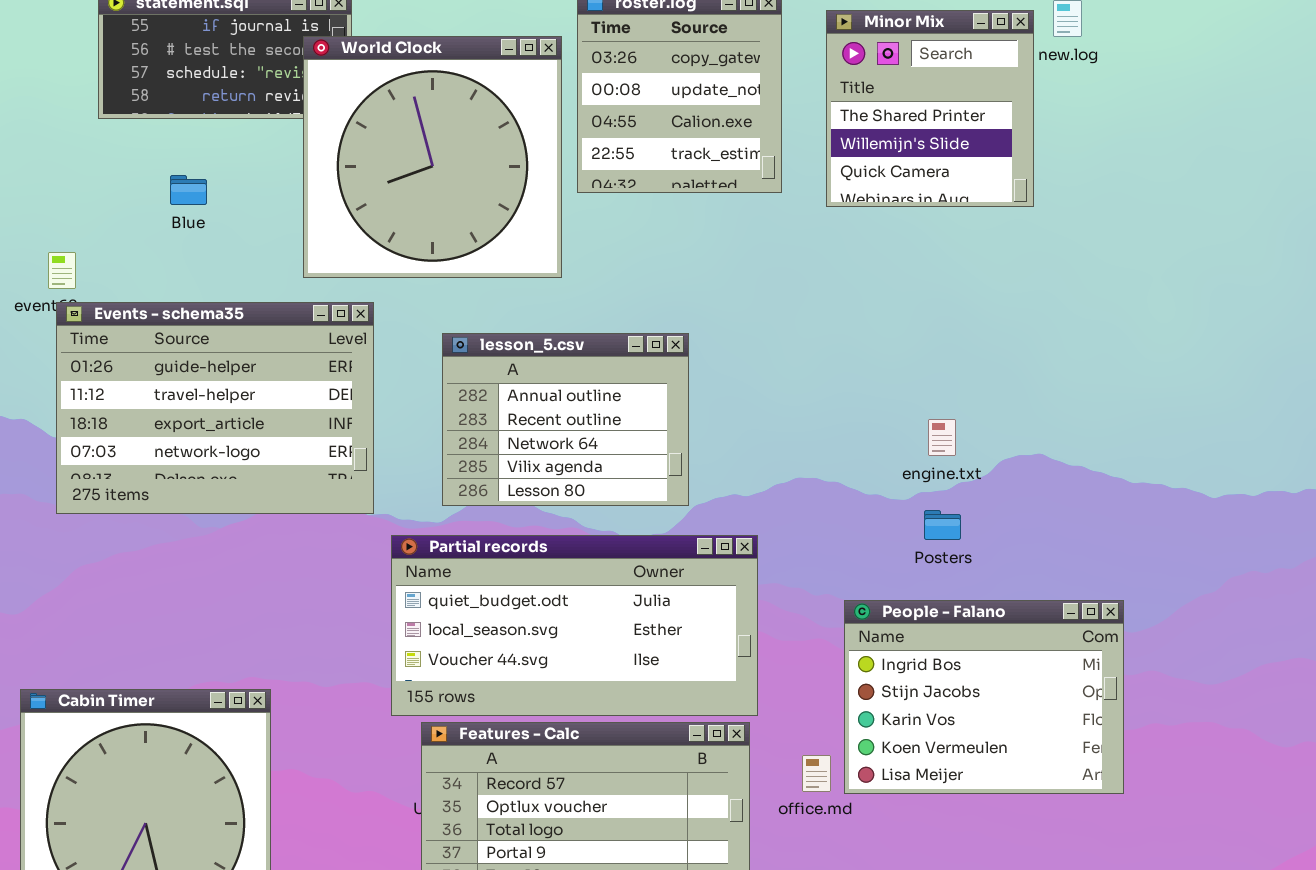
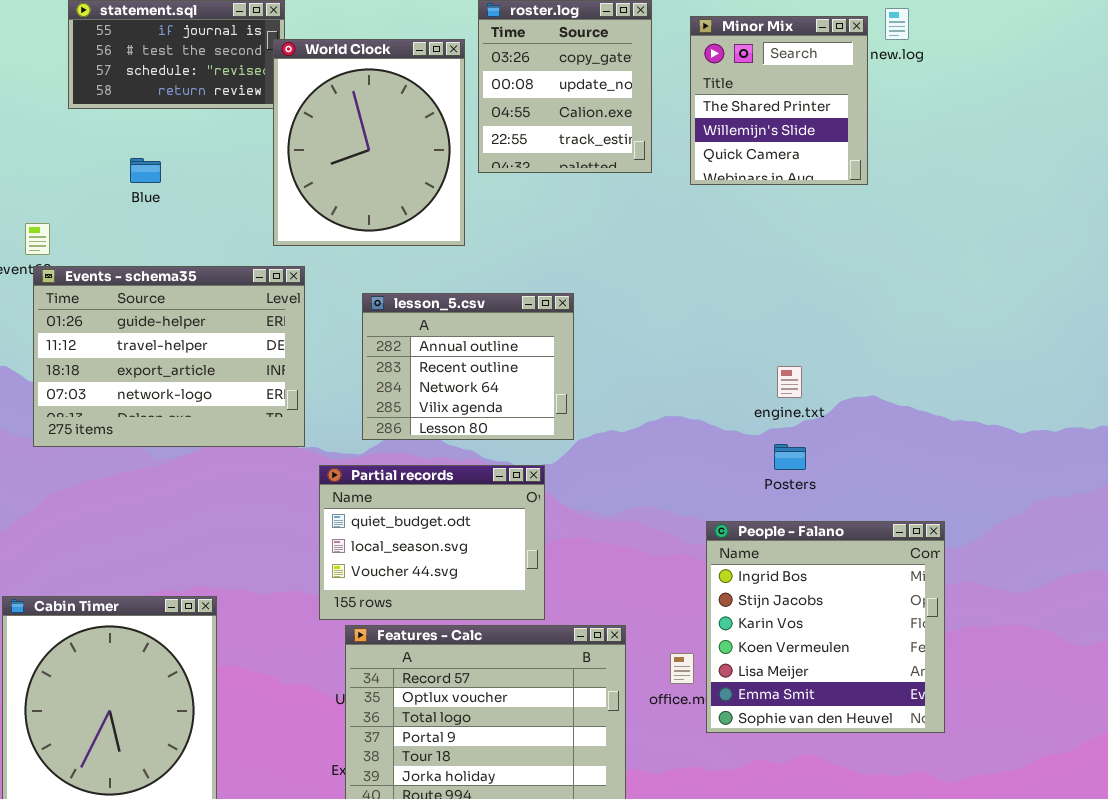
World Clock: [303,36,562,278] -> [273,39,465,246], resized
Partial records: [391,535,758,716] -> [319,465,545,620], resized
People - Falano: [844,600,1124,794] -> [706,521,945,733], resized

